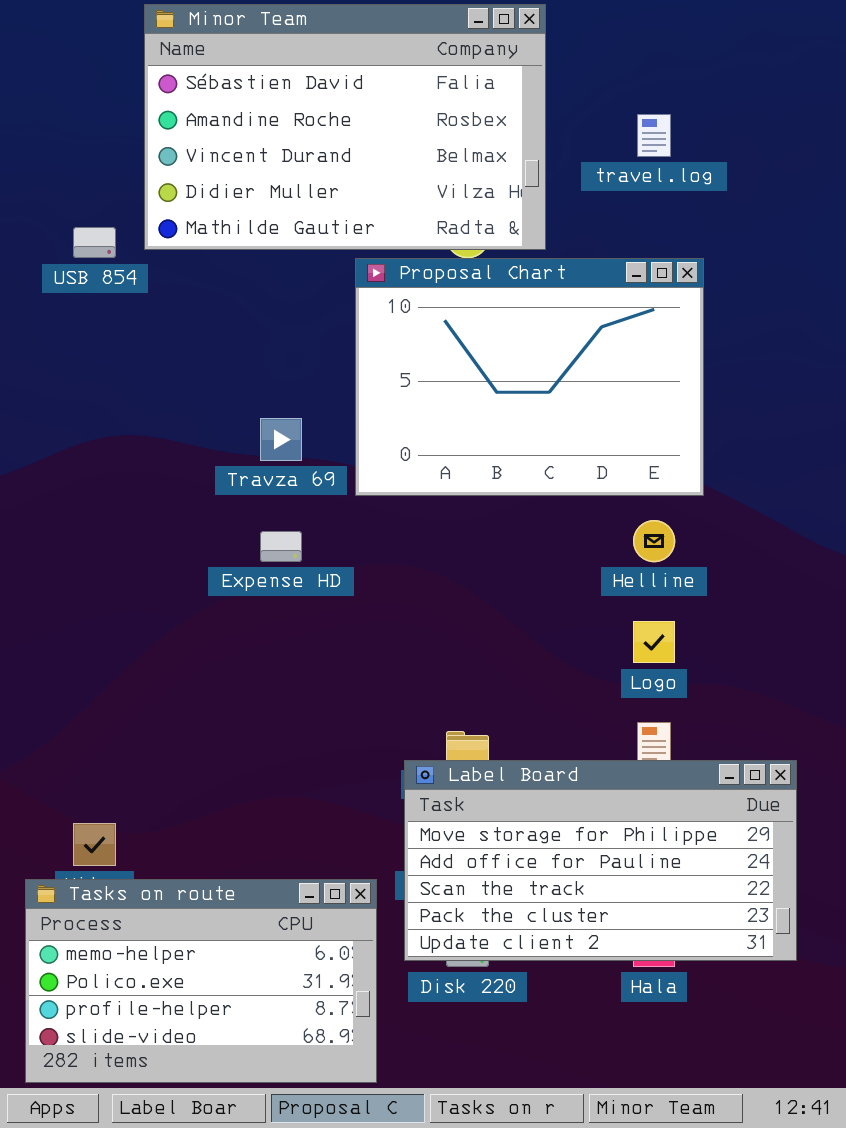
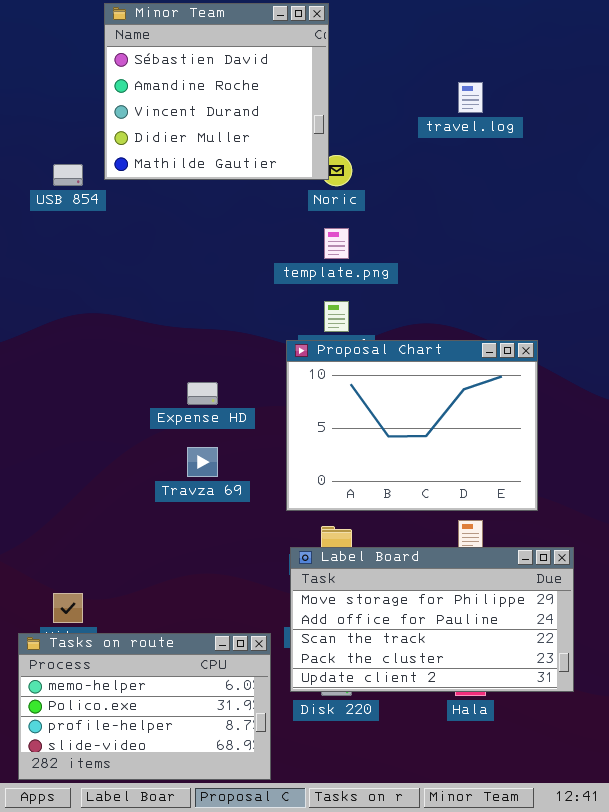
Minor Team: [144,4,546,250] -> [104,3,329,180], resized
Proposal Chart: [355,258,704,496] -> [286,340,538,511], moved
Travza 69: [260,418,302,461] -> [187,447,218,477], moved

